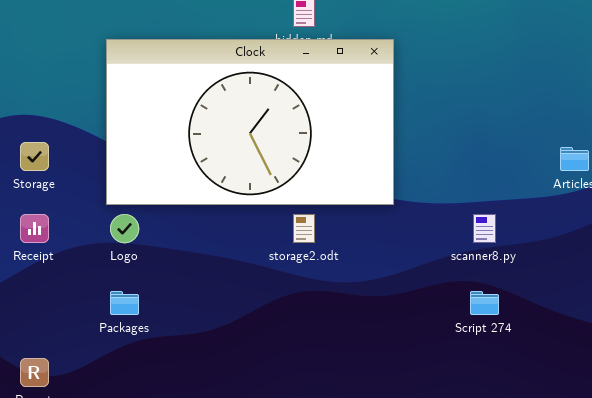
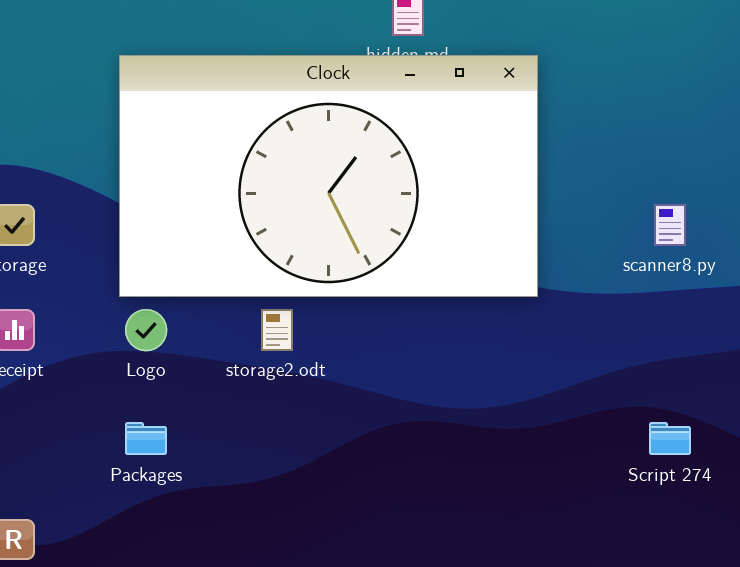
storage2.odt: [293,214,315,243] -> [261,309,293,351], moved
scanner8.py: [473,214,496,243] -> [654,204,686,246], moved

